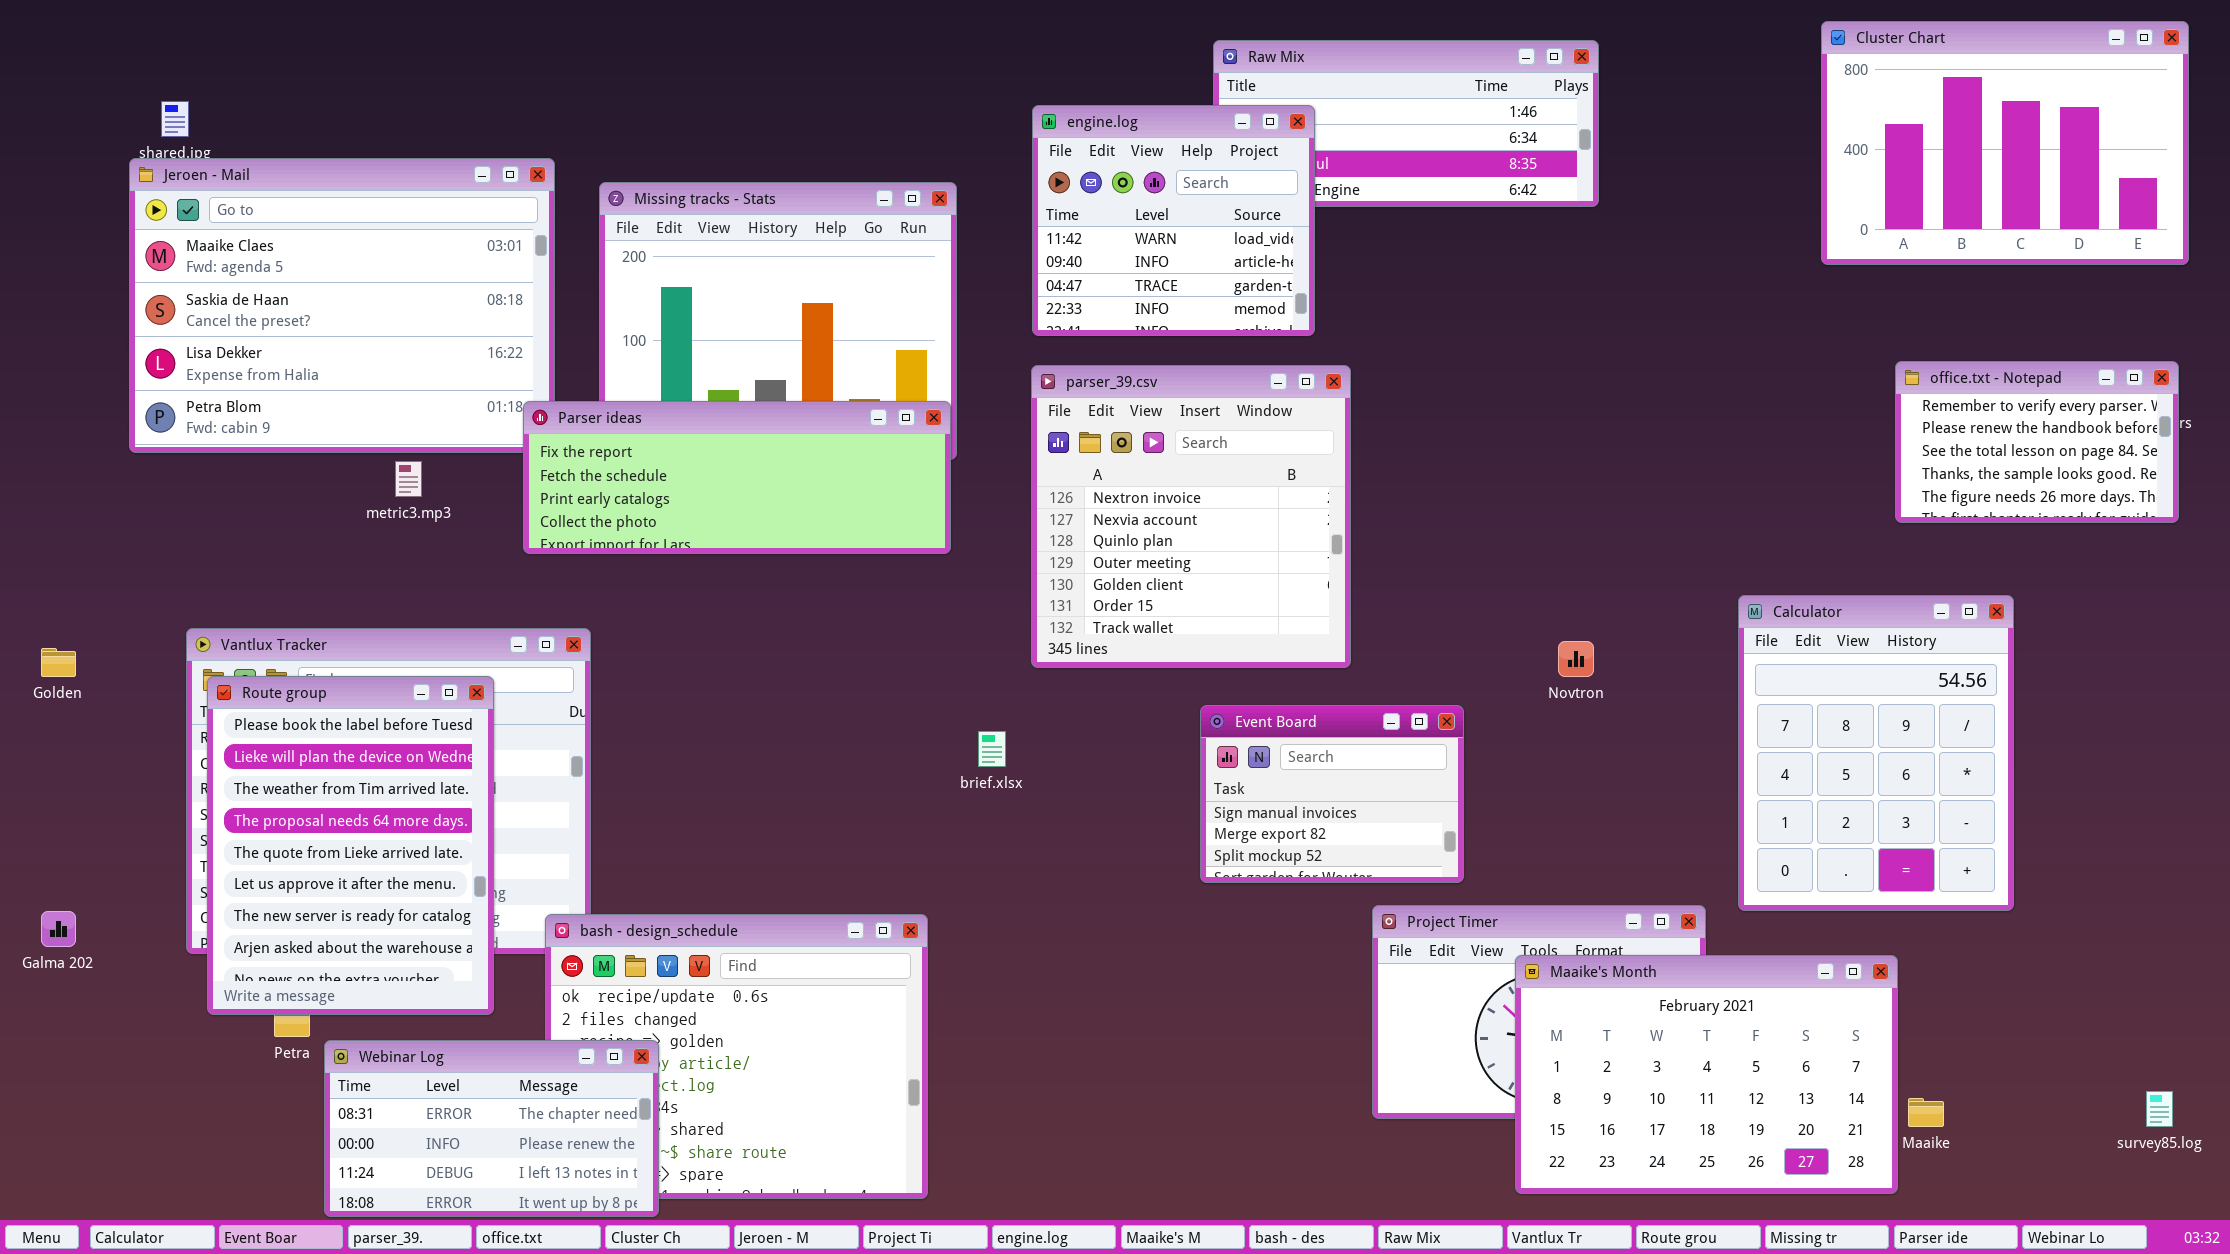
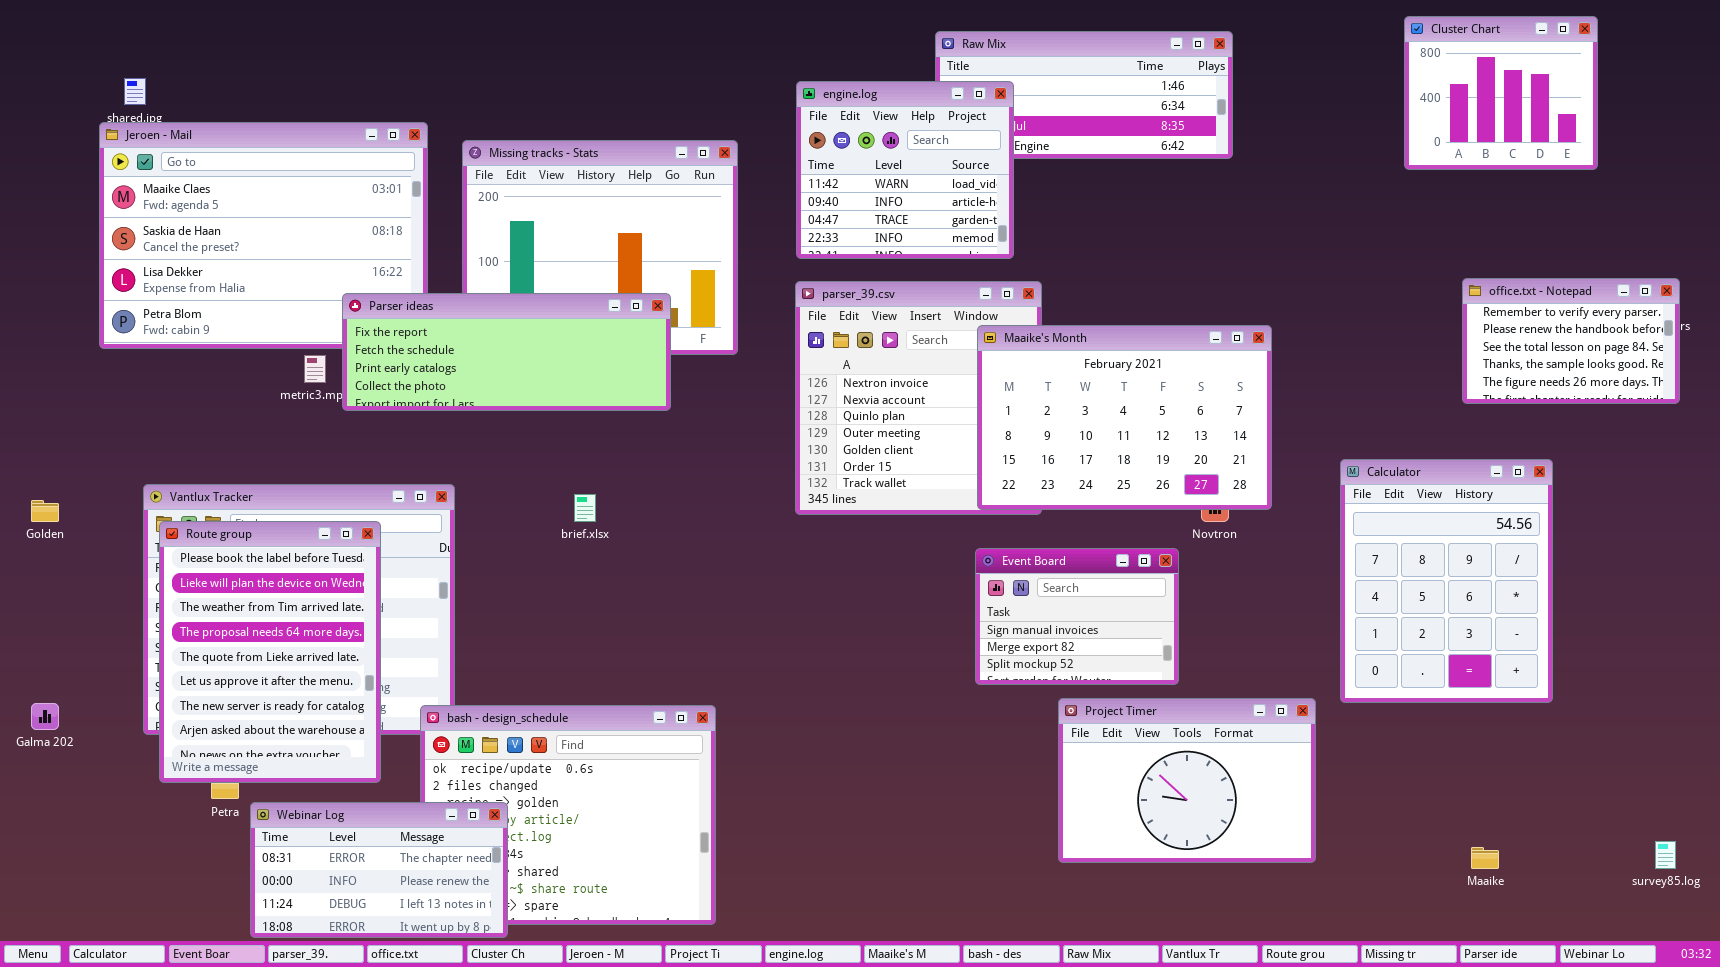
Cluster Chart: [1821,21,2189,265] -> [1404,16,1598,170], resized
Parser ideas: [523,401,951,554] -> [342,293,671,411], moved
Event Board: [1200,705,1464,883] -> [975,548,1179,685], moved
brief.xlsx: [978,731,1006,767] -> [574,494,596,522], moved
Maaike's Month: [1515,955,1898,1194] -> [977,325,1272,510], moved

